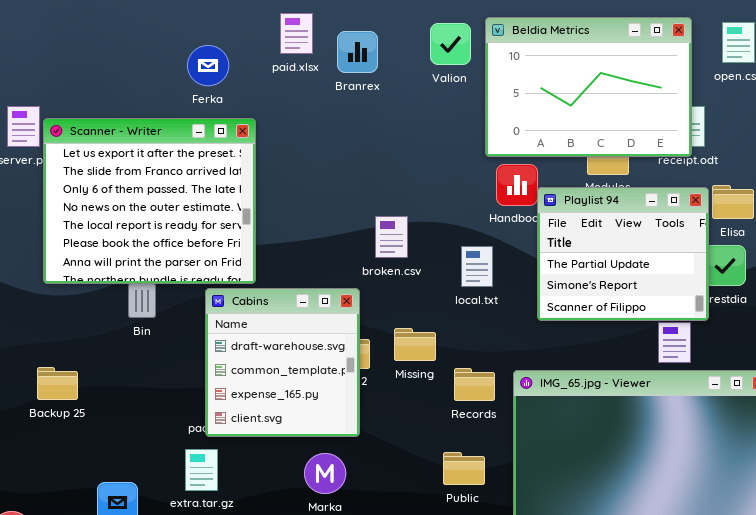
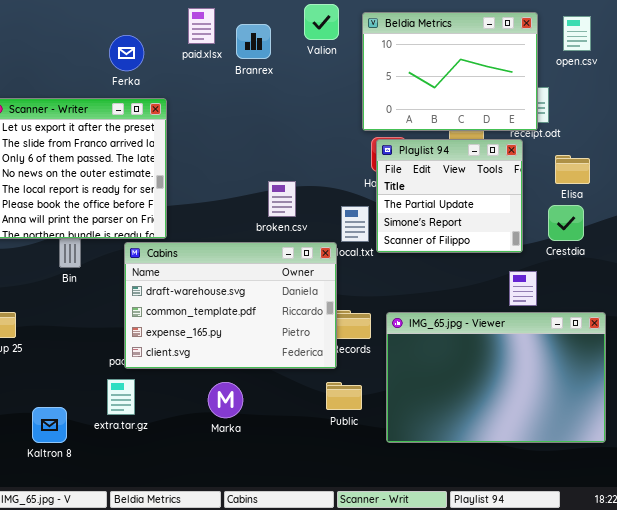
Valion: [430,23,471,65] -> [304,4,339,40], moved
Playlist 94: [537,187,709,321] -> [376,139,523,253], moved
Cabins: [205,288,360,437] -> [124,242,337,369], resized

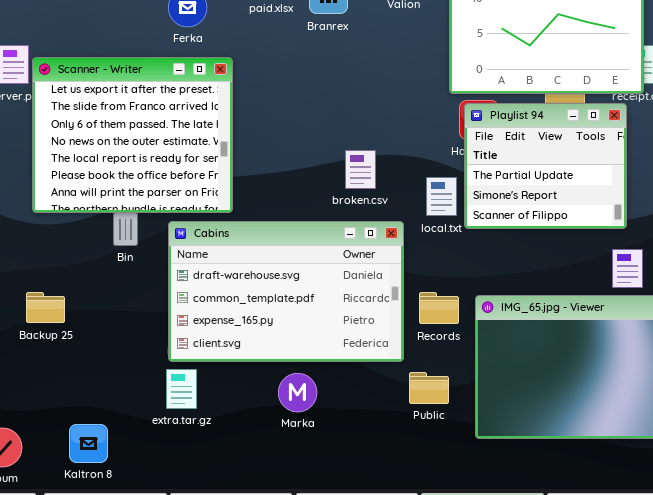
Cabins: [124,242,337,369] -> [168,221,404,362], moved
Kaltron 8: [32,407,67,443] -> [69,424,108,463], moved

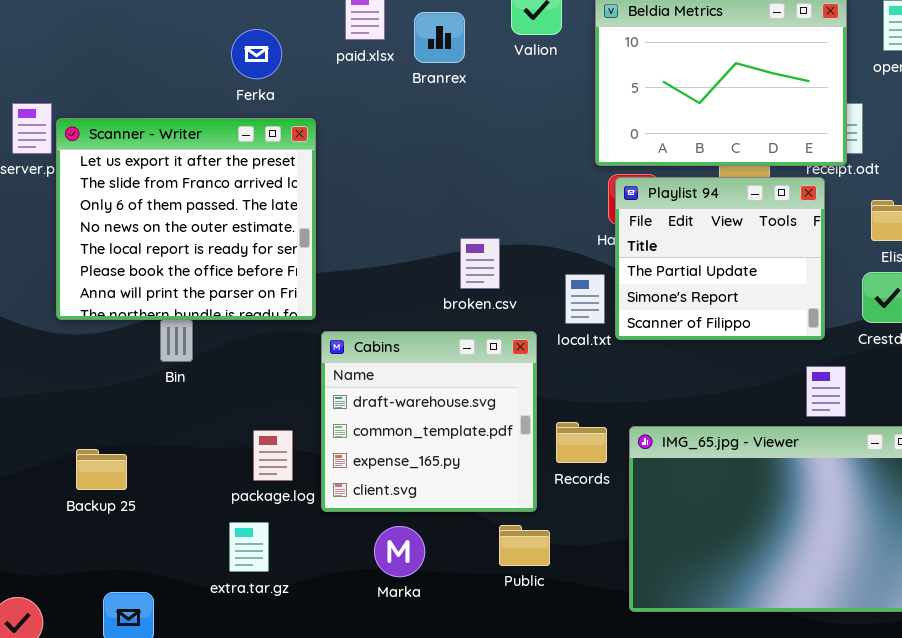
Cabins: [168,221,404,362] -> [321,331,537,512], resized
Backup 25: [26,292,65,323] -> [76,449,127,490], moved
Public: [409,372,449,404] -> [499,525,550,566], moved

